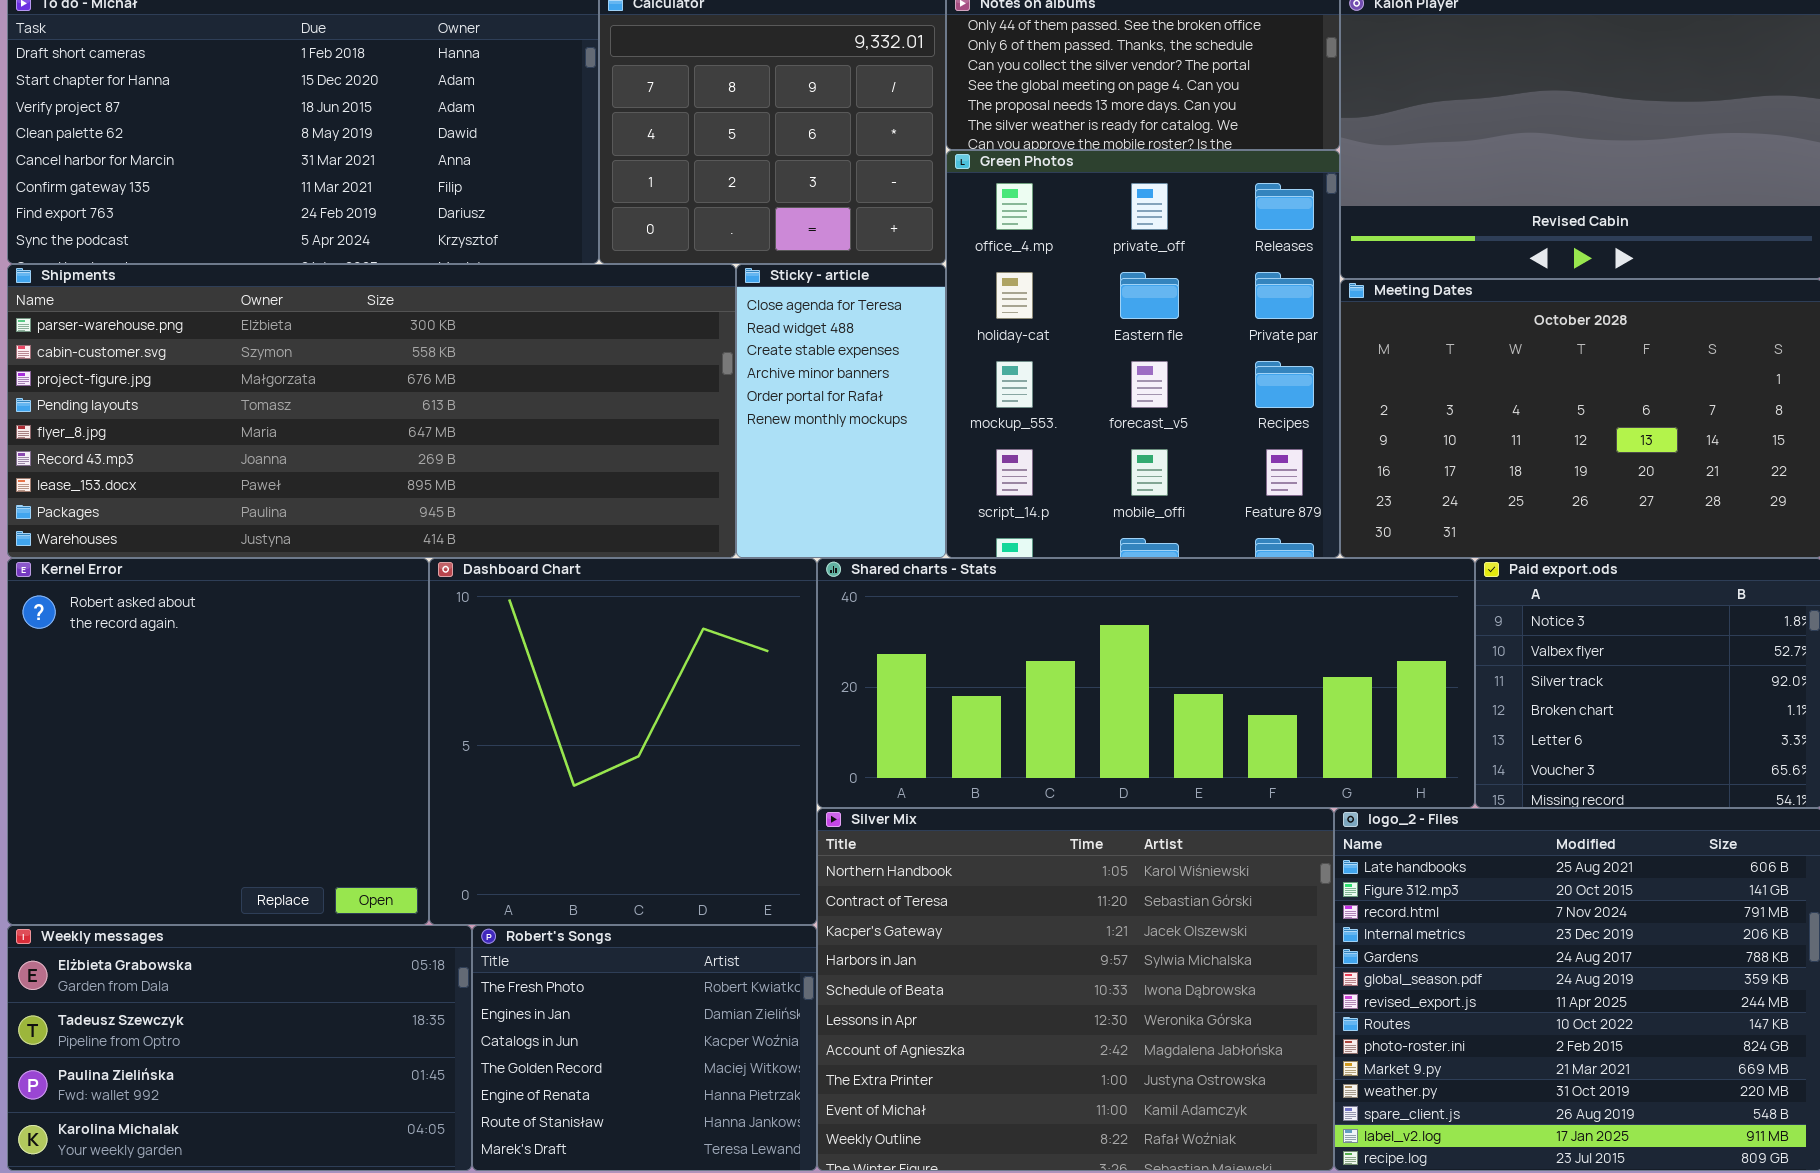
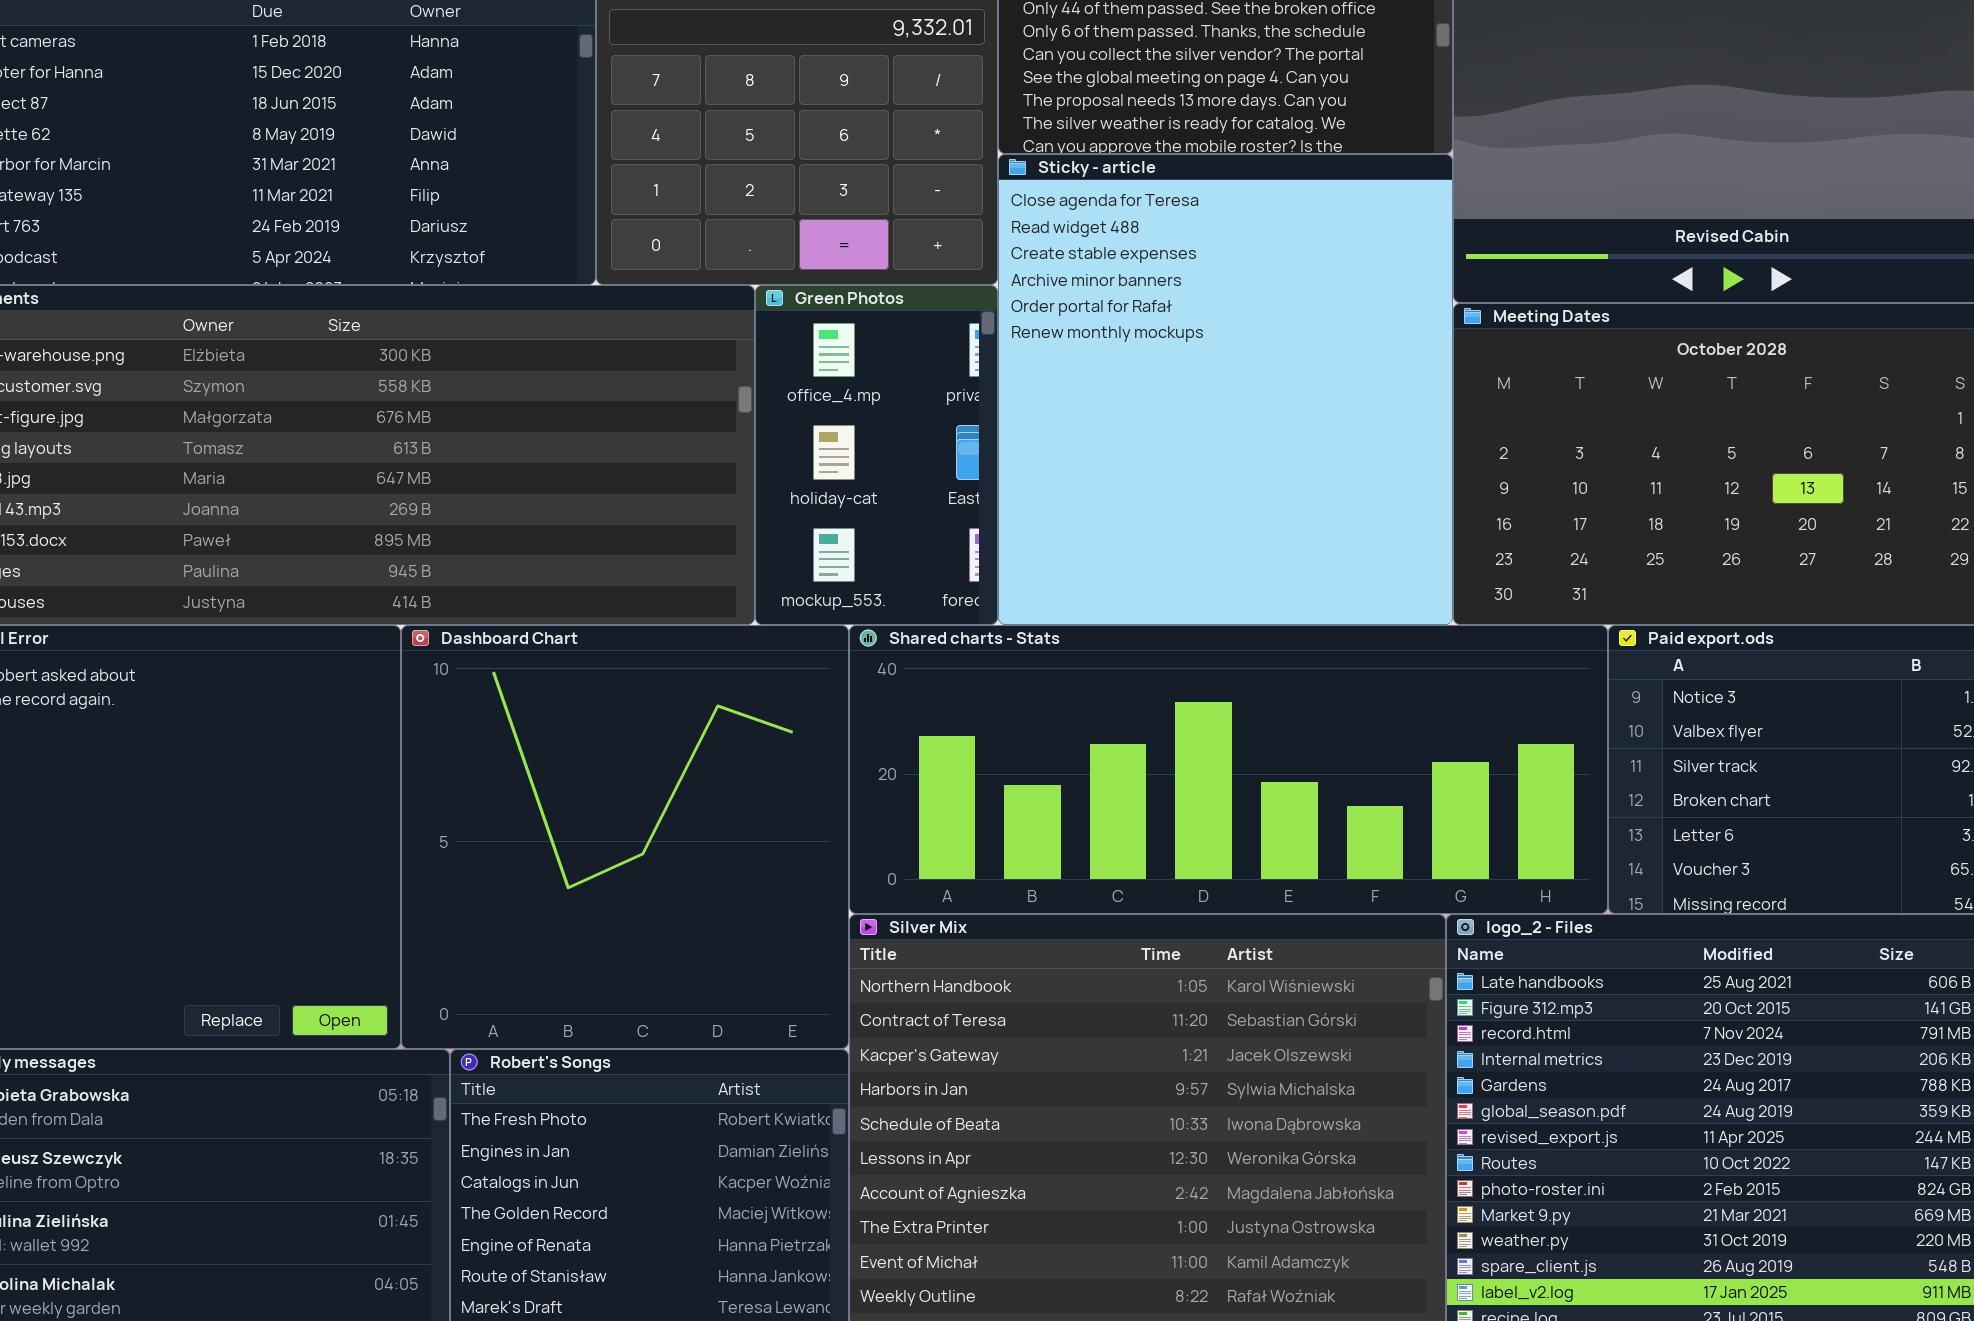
Green Photos: [946,150,1340,558] -> [755,285,998,625], moved, resized
Sticky - article: [736,264,946,558] -> [998,154,1453,625], moved, resized

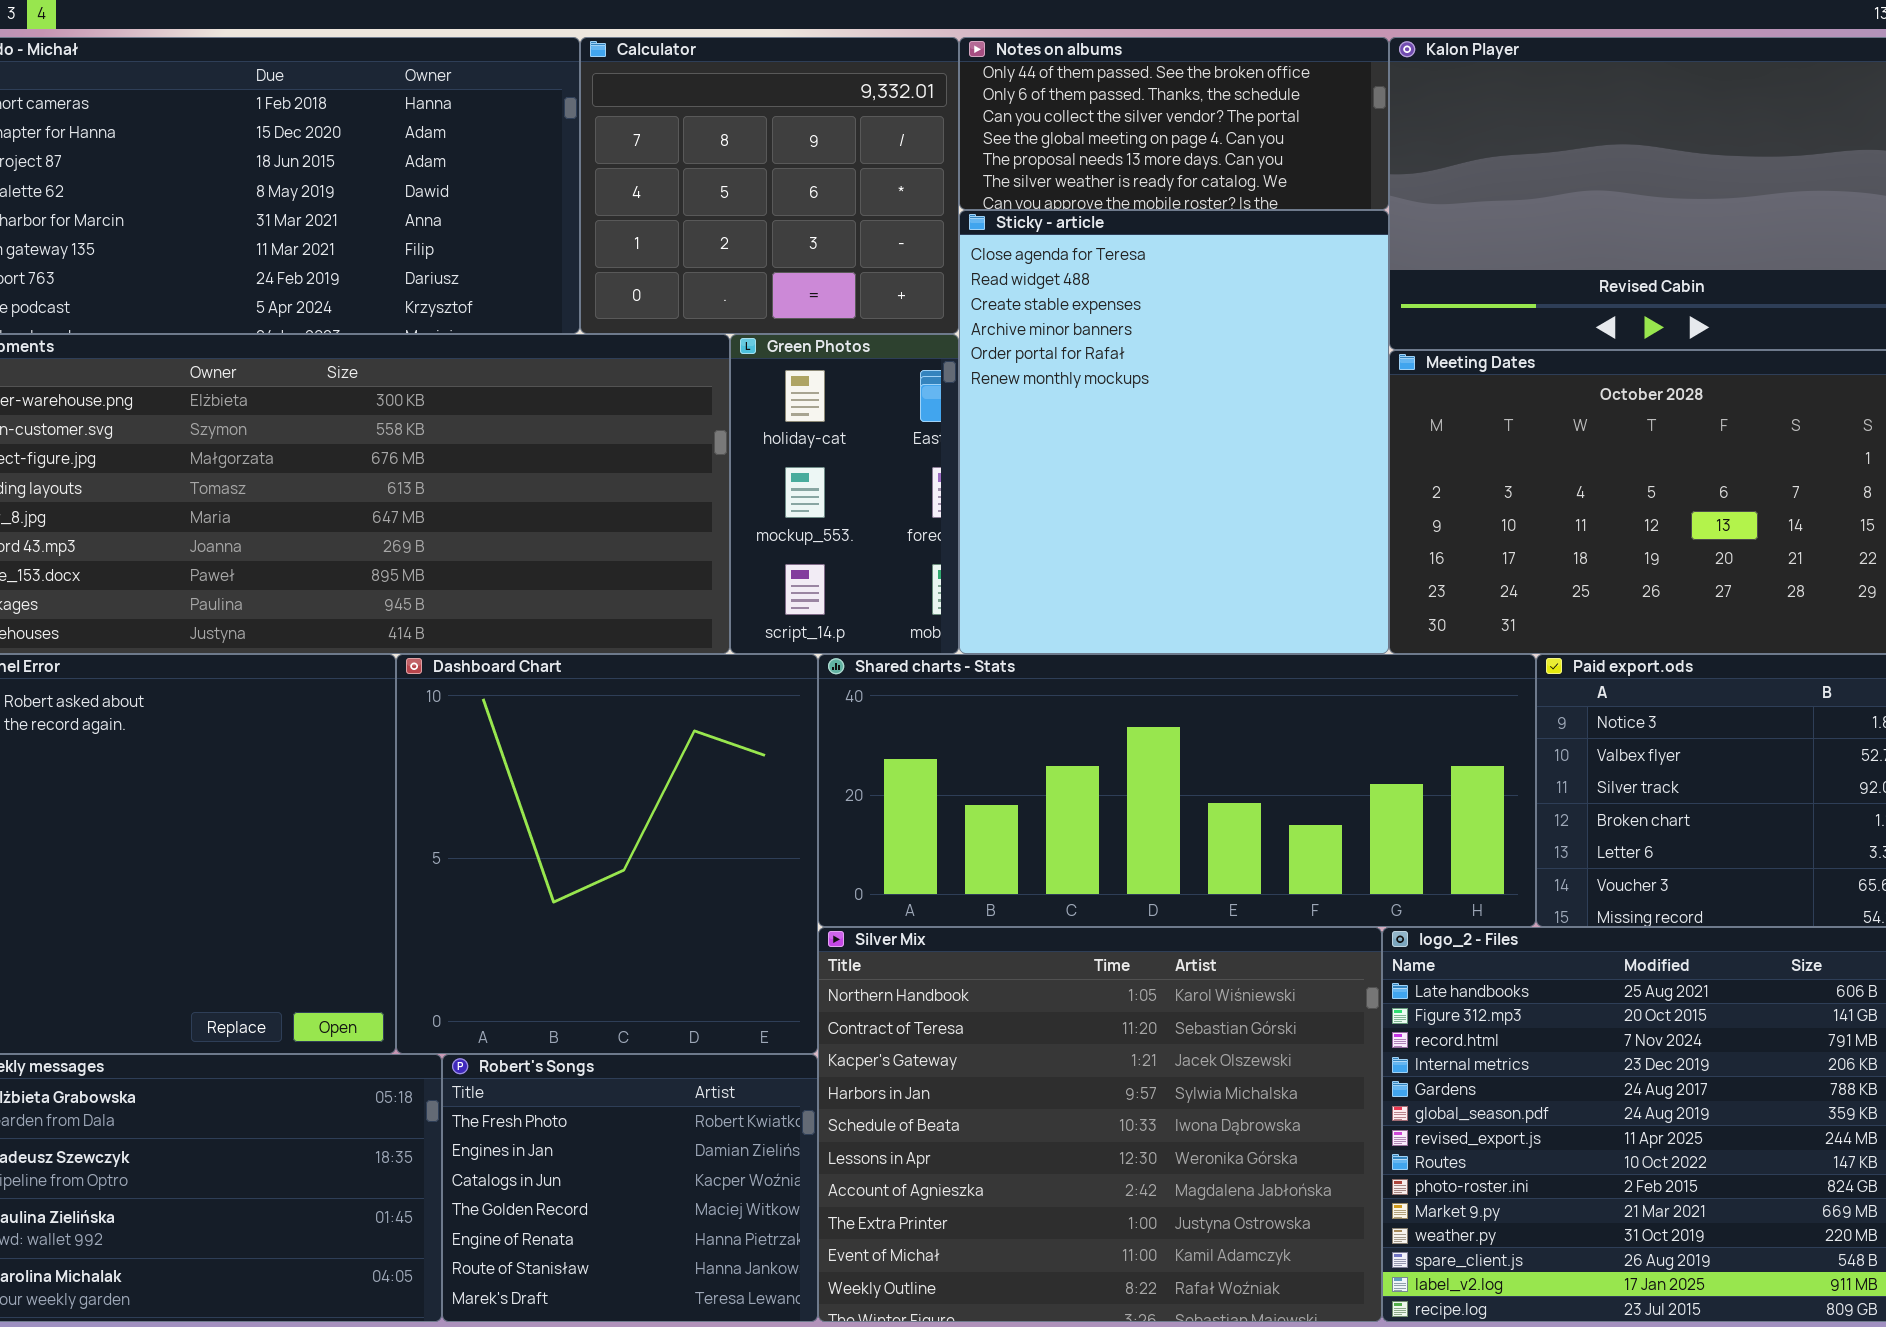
Green Photos: [755,285,998,625] -> [730,334,959,654], scrolled down 1 row

